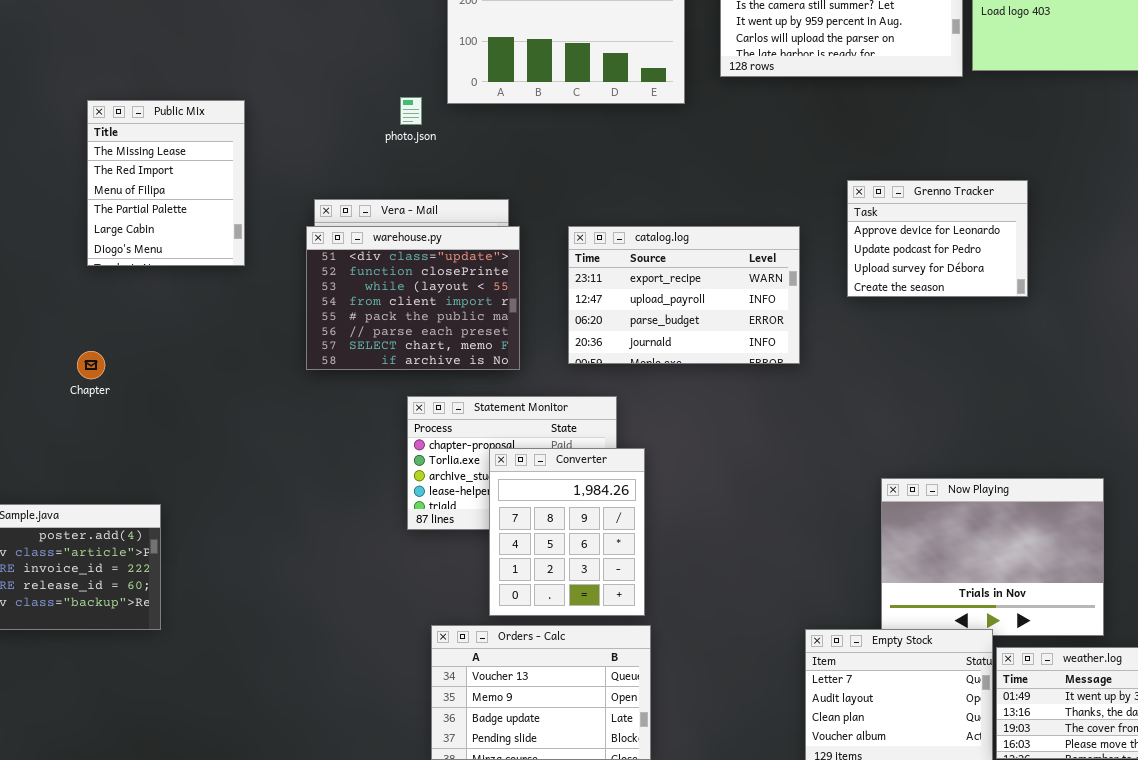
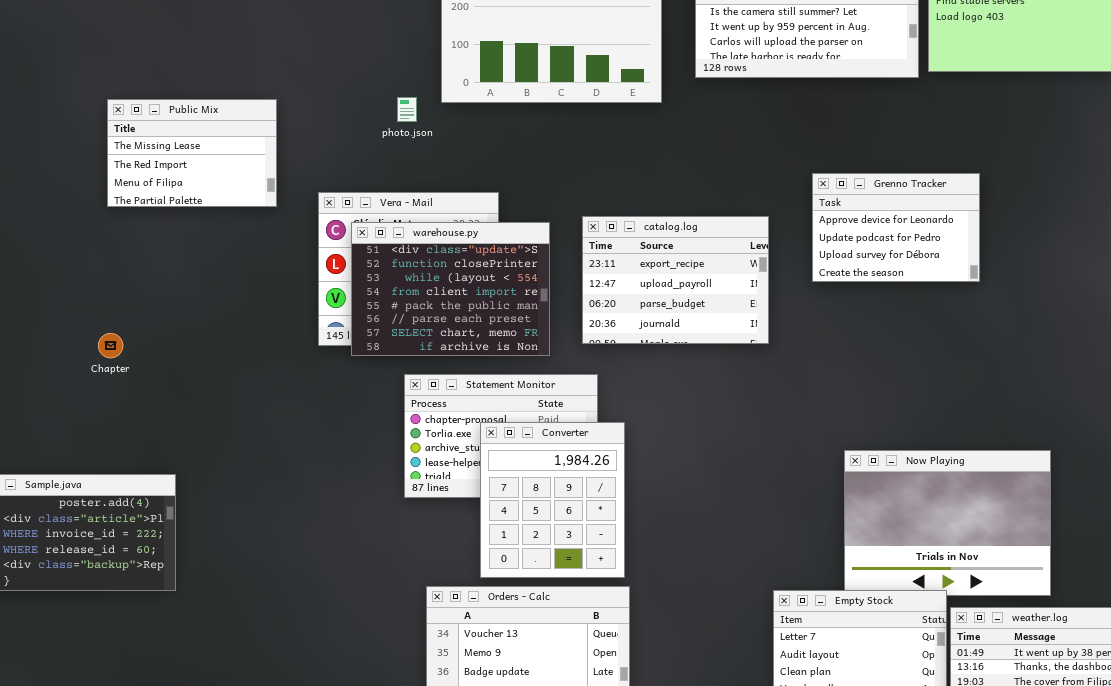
Public Mix: [87,100,245,266] -> [107,99,277,207], resized
warehouse.py: [306,226,520,370] -> [351,222,550,356], moved
catalog.log: [568,226,800,364] -> [582,216,769,344], resized

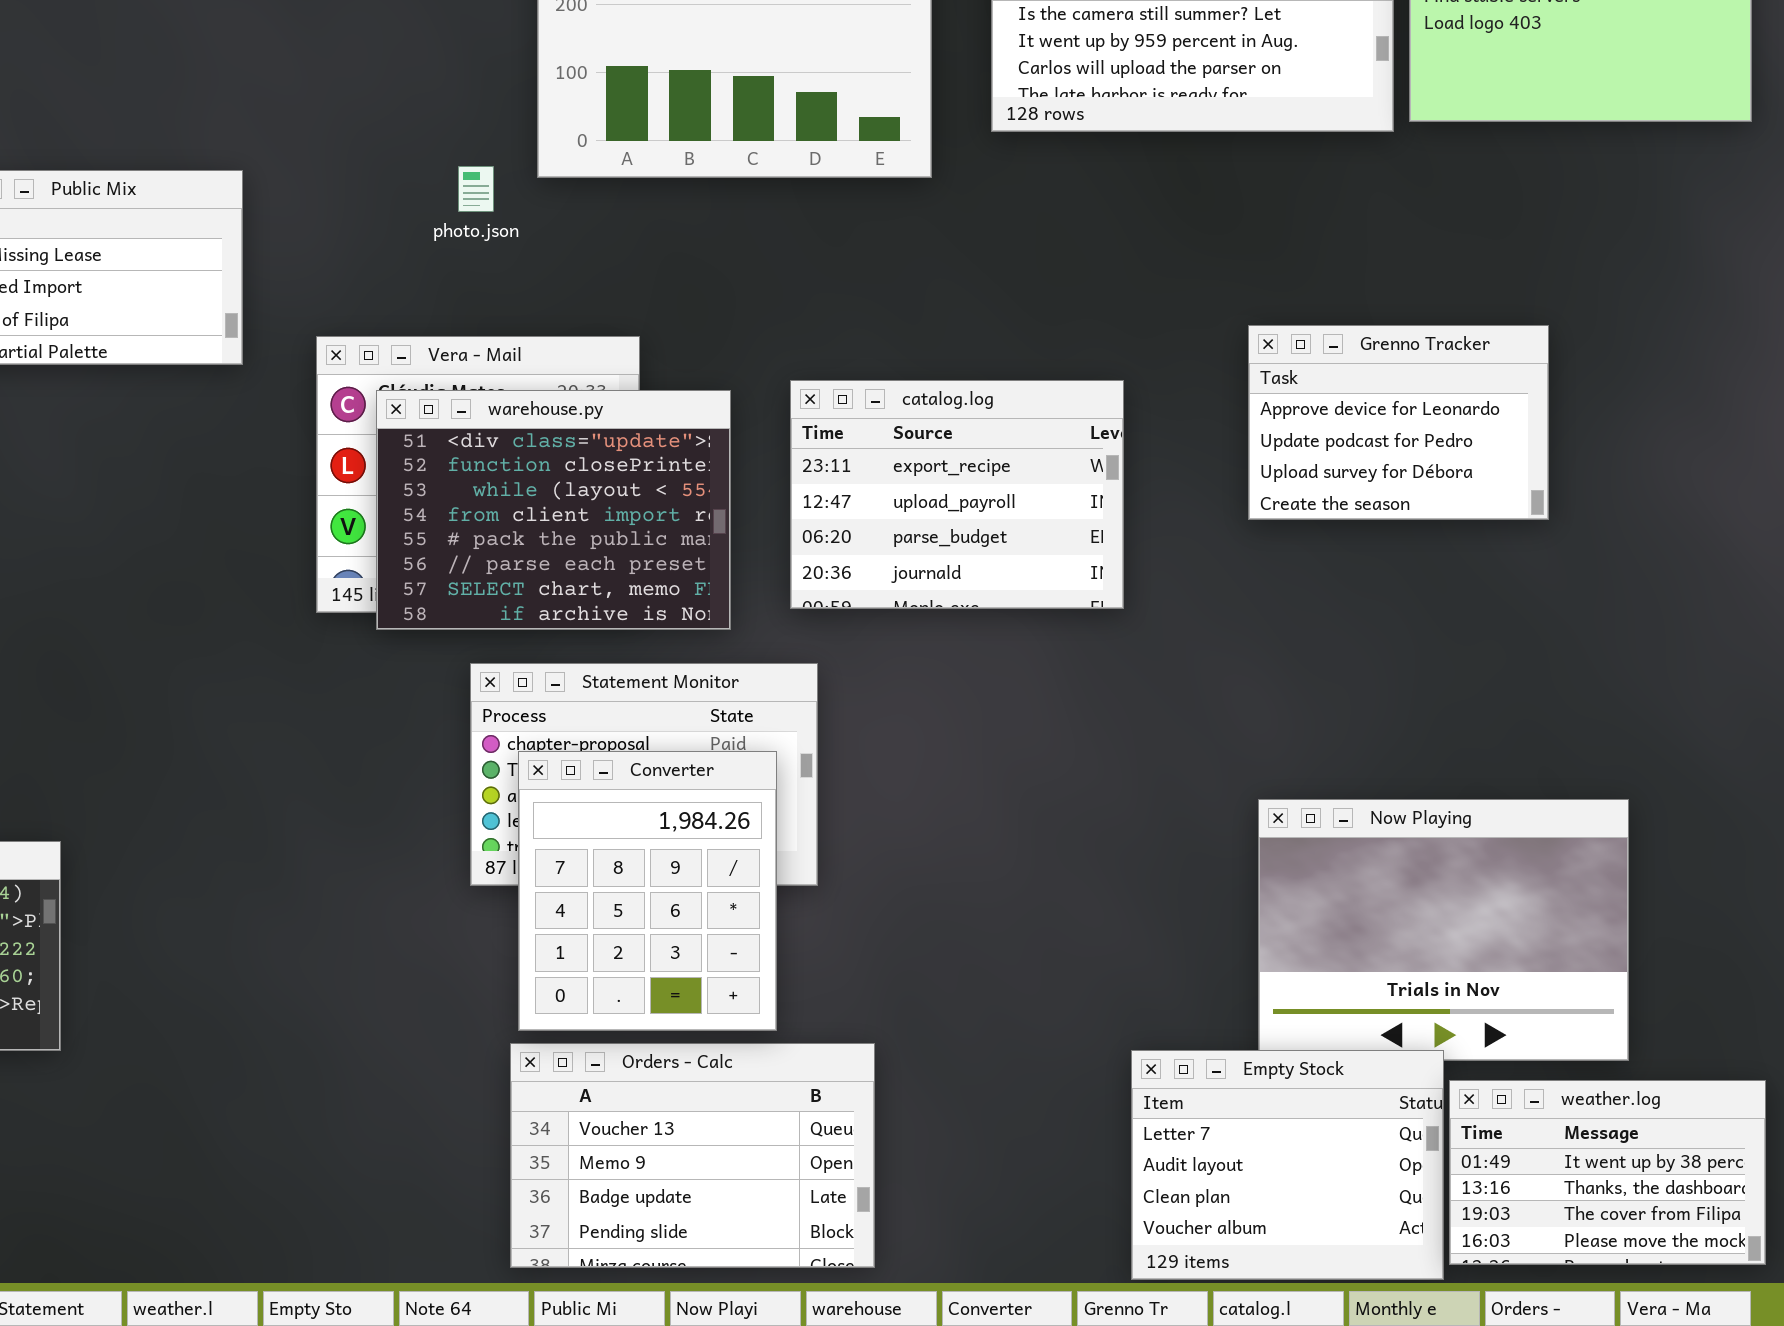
Grenno Tracker: [812,173,980,282] -> [1248,325,1549,520], moved
Converter: [480,422,625,578] -> [518,751,777,1031], moved

